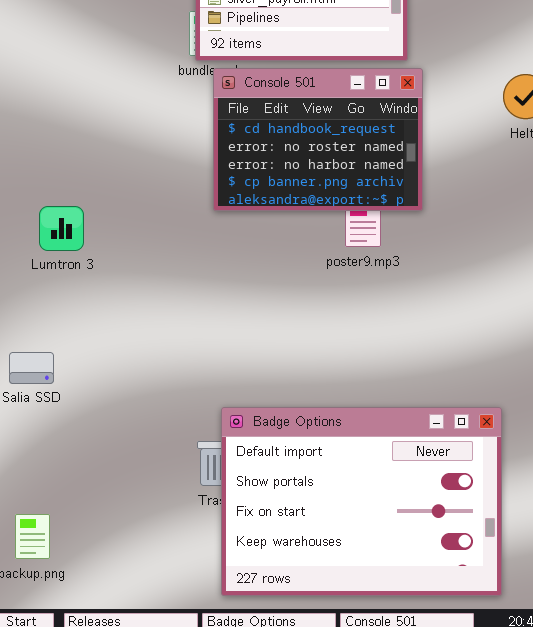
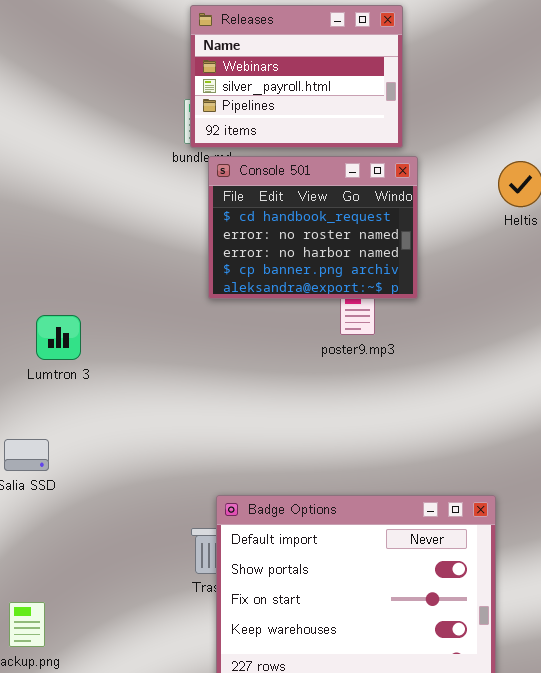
Lumtron 3: [39,206,84,251] -> [36,315,81,360], moved

